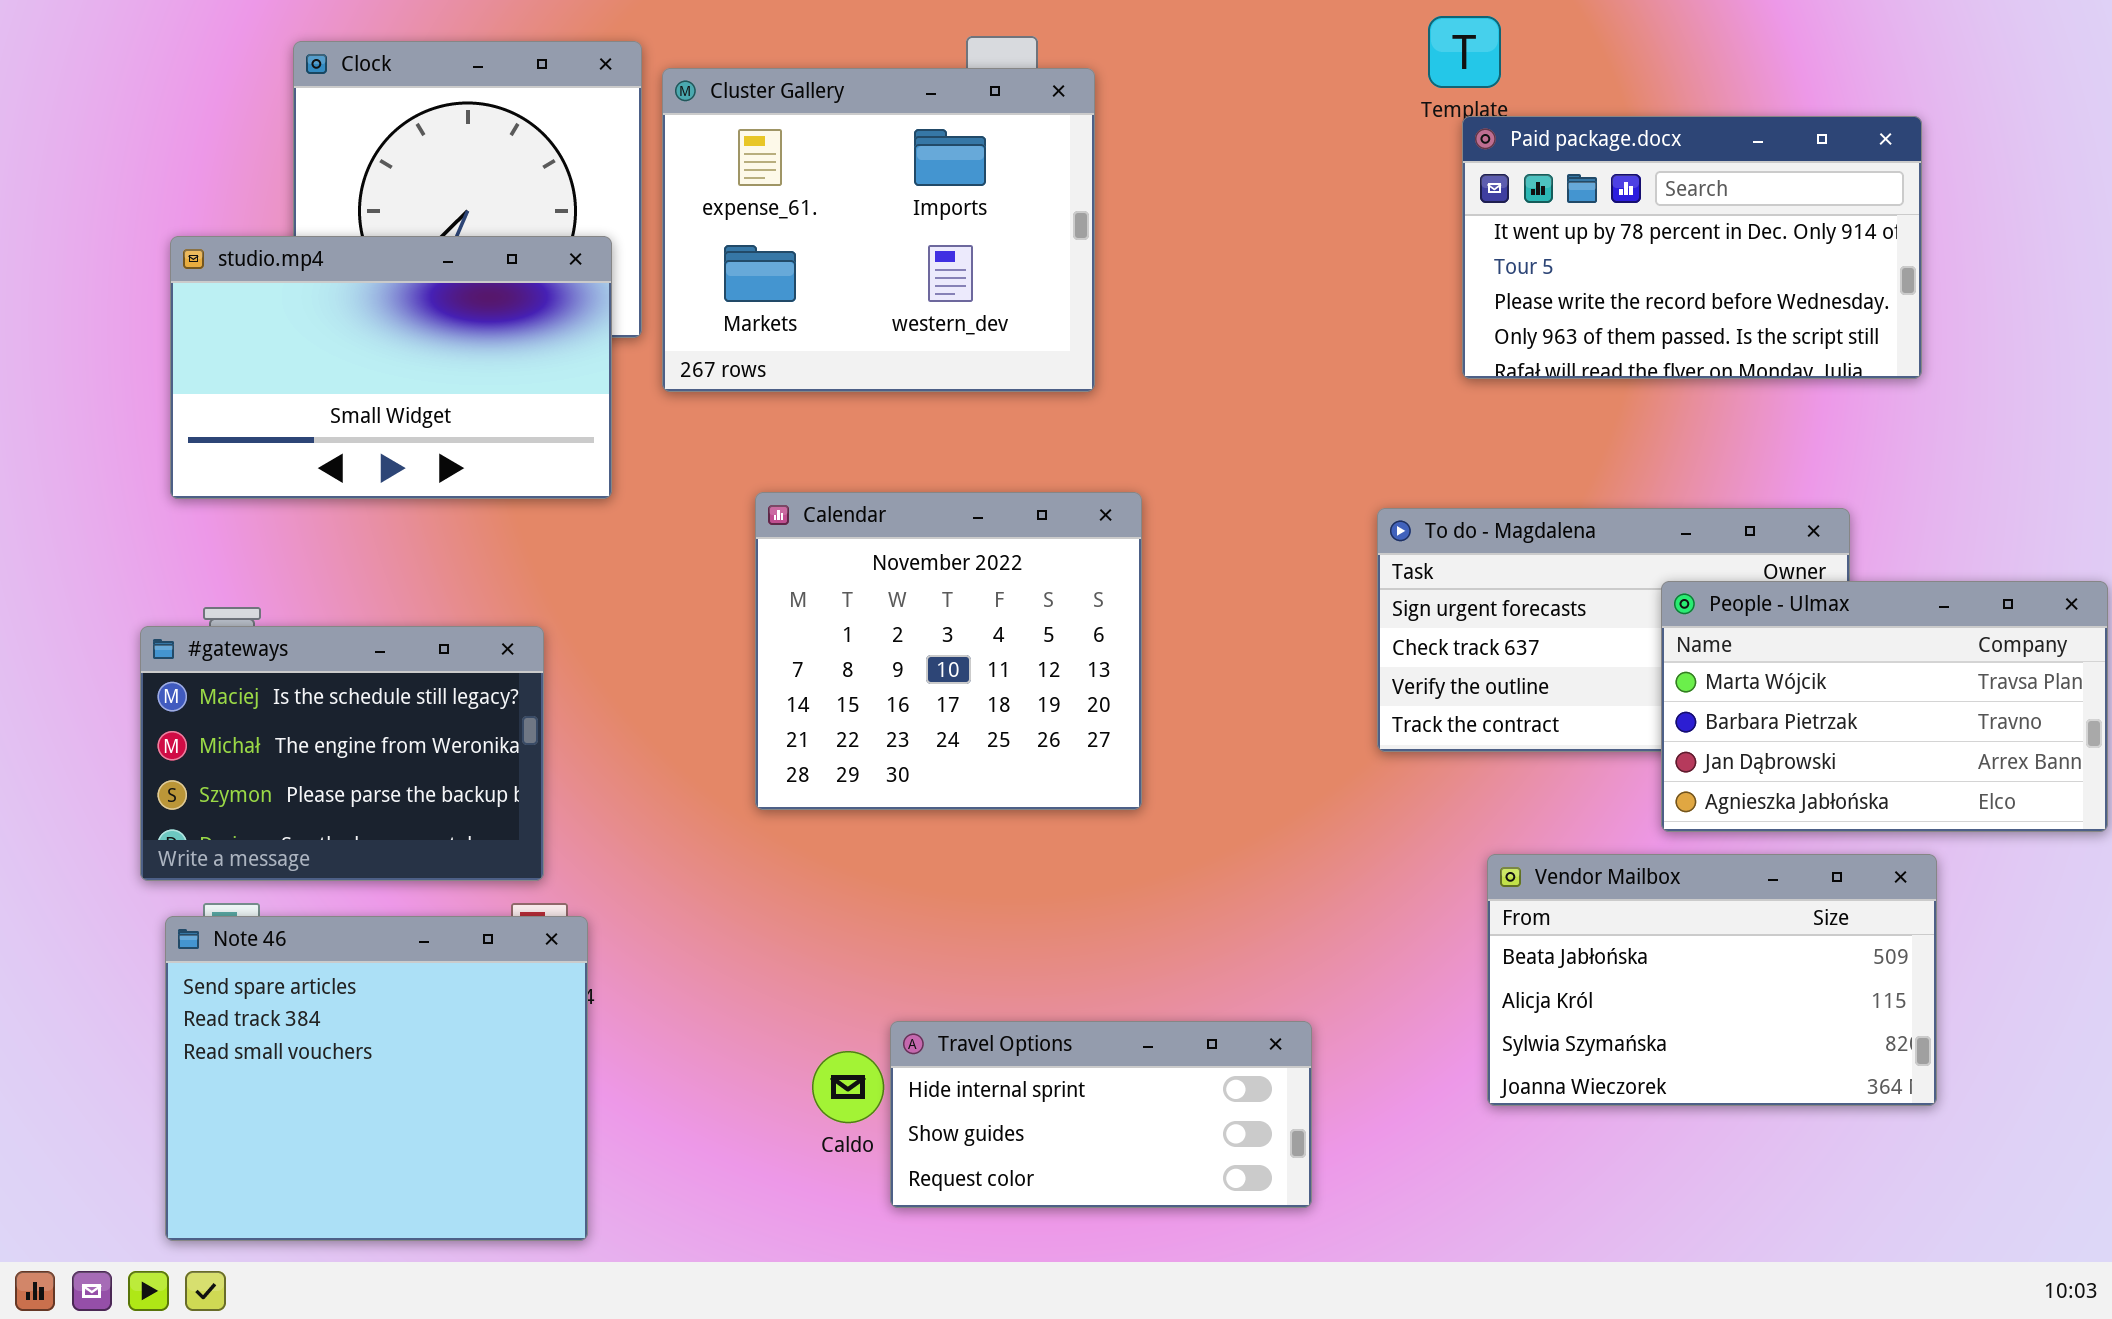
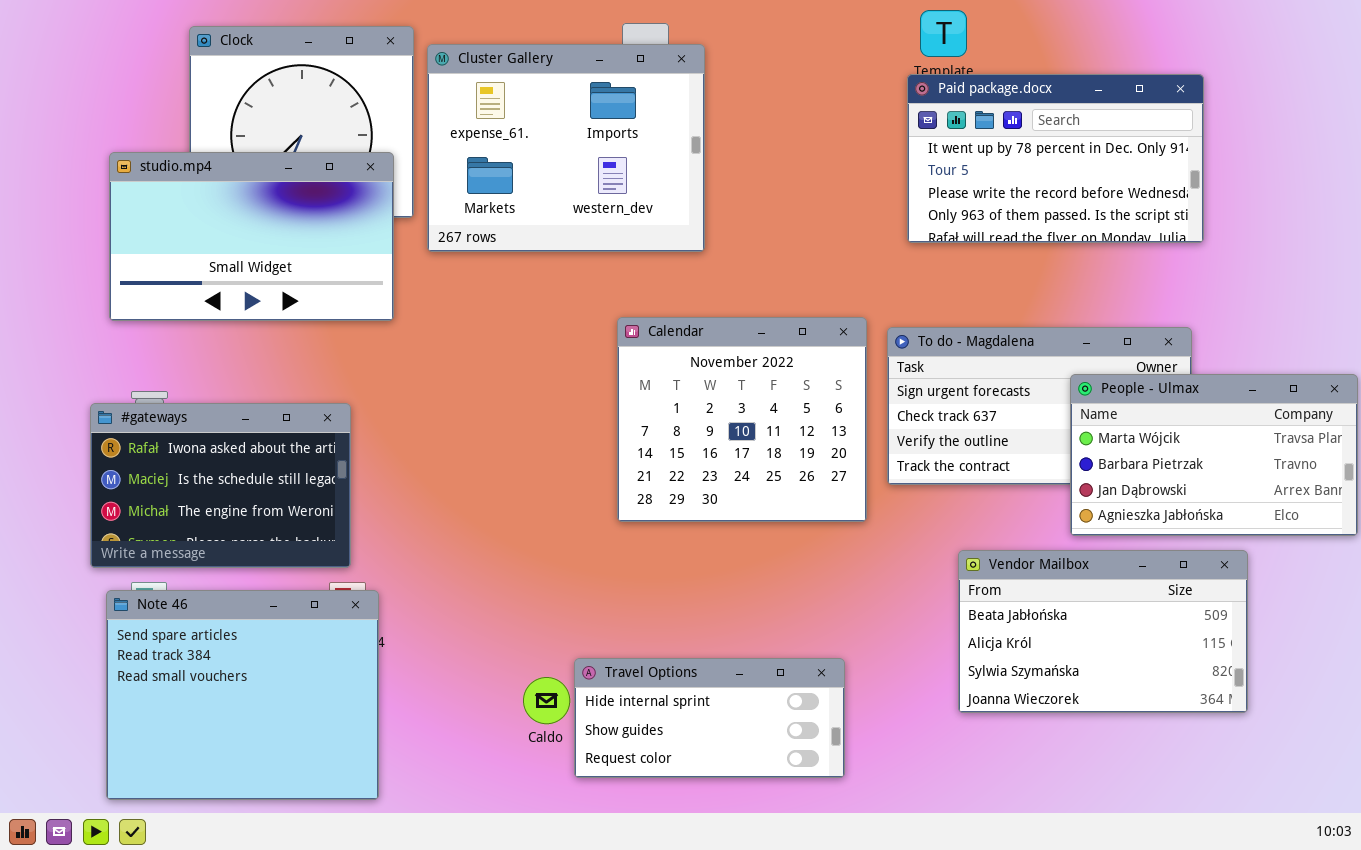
Paid package.docx: [1462,116,1922,379] -> [907,74,1204,243], moved
Calendar: [755,492,1142,810] -> [617,317,867,522], moved
#gateways: [140,626,544,881] -> [90,403,351,568], scrolled up 1 row

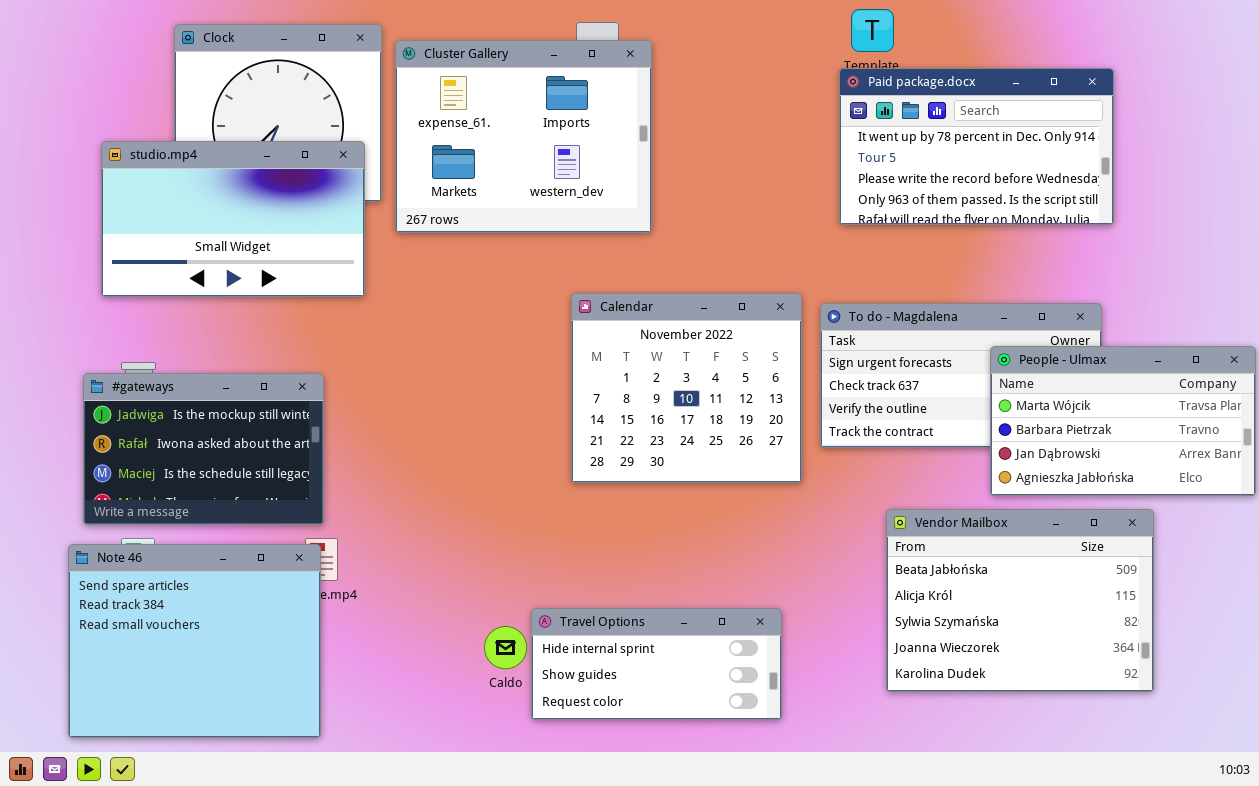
#gateways: [90,403,351,568] -> [83,373,324,525], scrolled up 1 row
Vendor Mailbox: [958,550,1248,713] -> [886,509,1154,692], resized
Note 46: [106,590,379,800] -> [68,544,321,738], moved

